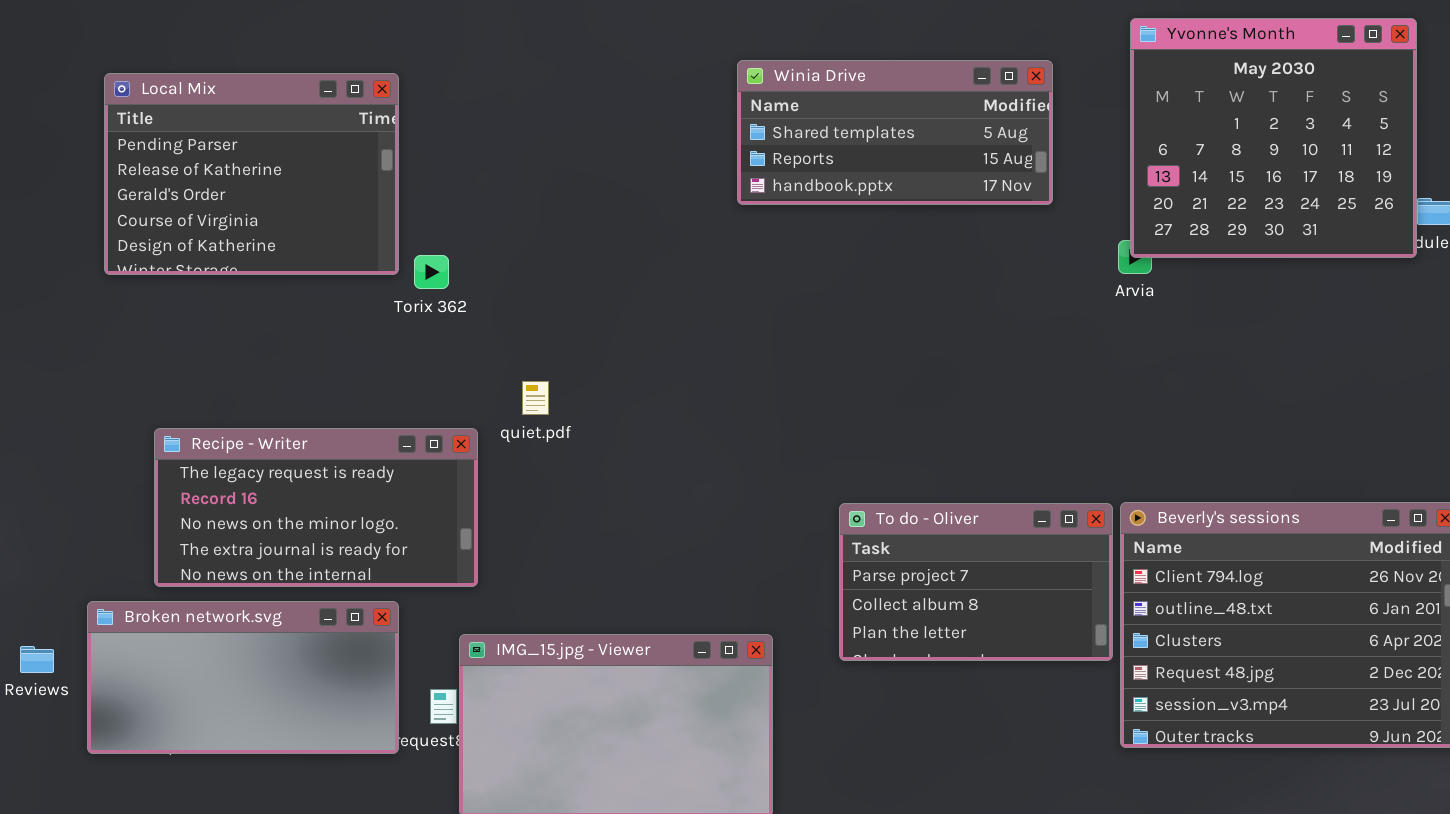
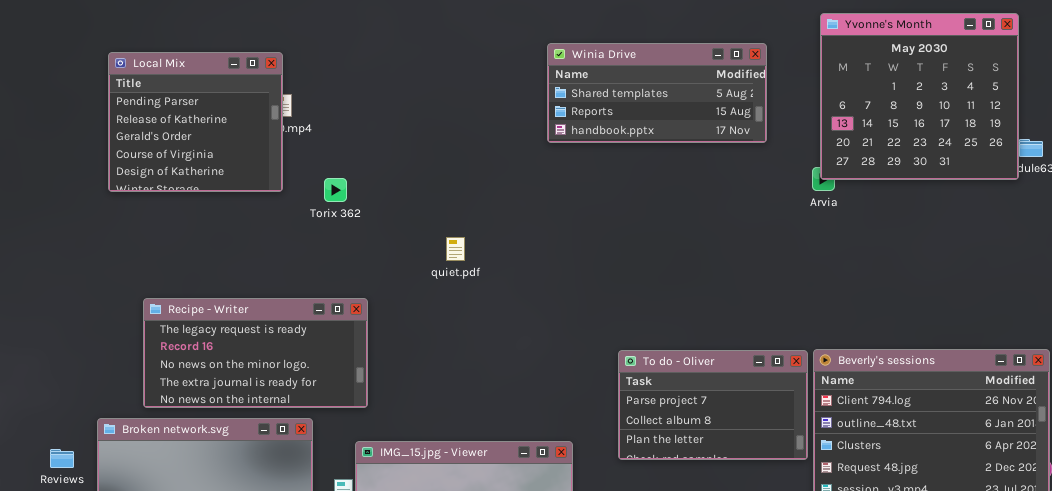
Local Mix: [104,73,399,275] -> [108,52,283,192], resized
quiet.pdf: [522,381,549,415] -> [446,237,465,261], moved

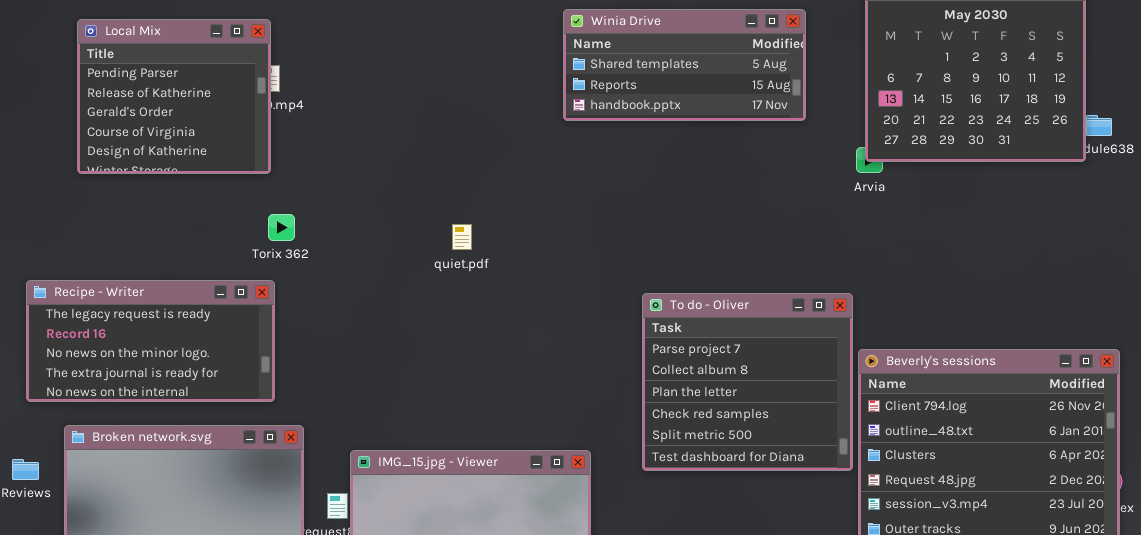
Torix 362: [324,178,347,202] -> [268,214,295,241], moved
Recipe - Writer: [143,298,368,408] -> [26,280,275,402], moved
To do - Oliver: [618,350,808,460] -> [642,293,853,471], resized

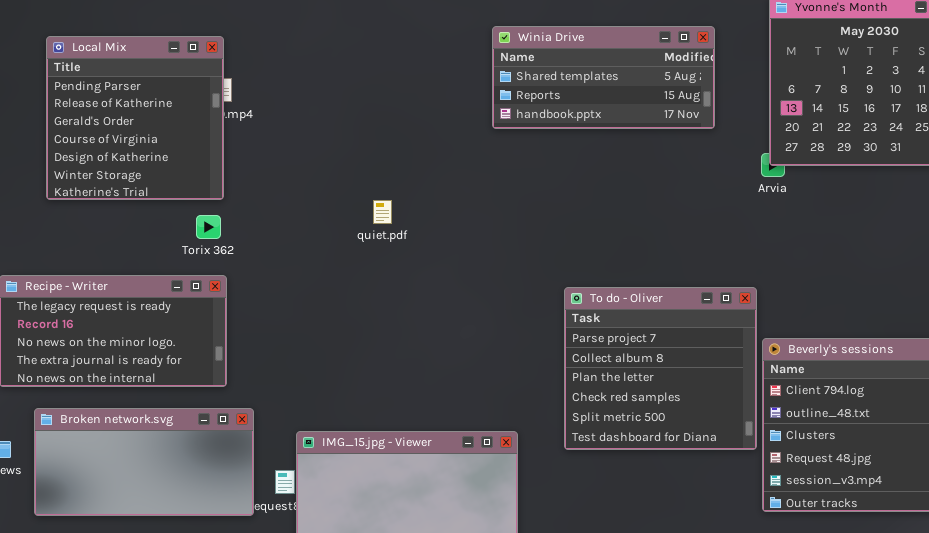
Local Mix: [77,19,271,174] -> [46,36,224,200], resized
Torix 362: [268,214,295,241] -> [196,215,221,239], moved
quiet.pdf: [452,224,472,250] -> [373,200,392,224], moved

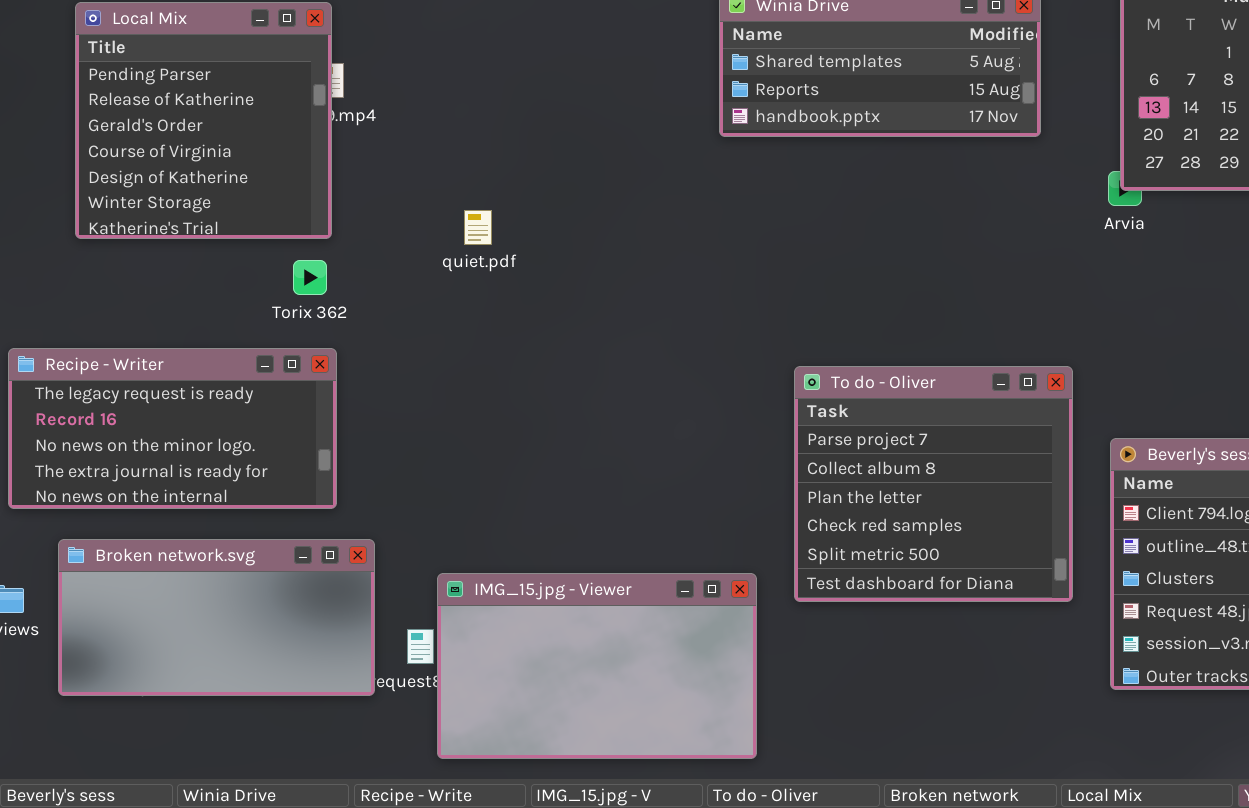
quiet.pdf: [373,200,392,224] -> [464,210,492,245], moved
To do - Oliver: [564,287,757,450] -> [794,366,1073,602], moved

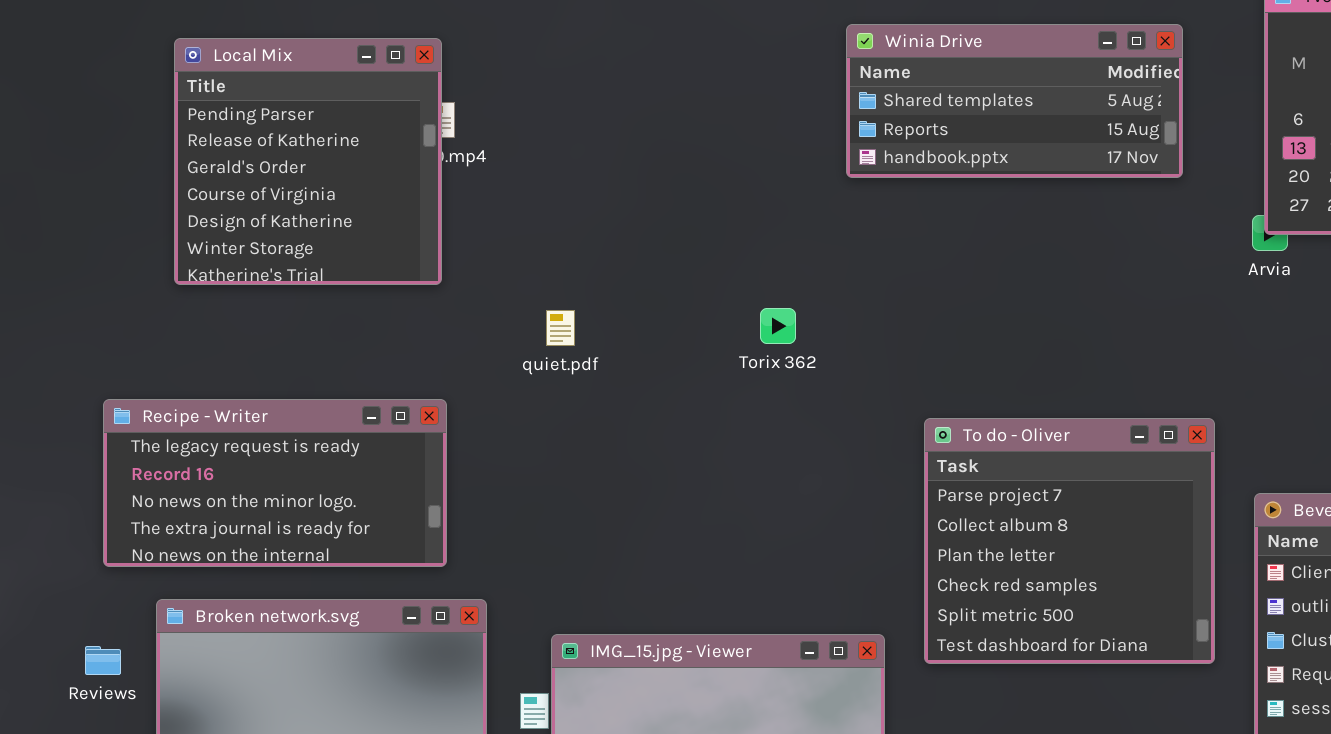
quiet.pdf: [464,210,492,245] -> [546,310,575,346], moved
Torix 362: [293,260,327,295] -> [760,308,796,344], moved

